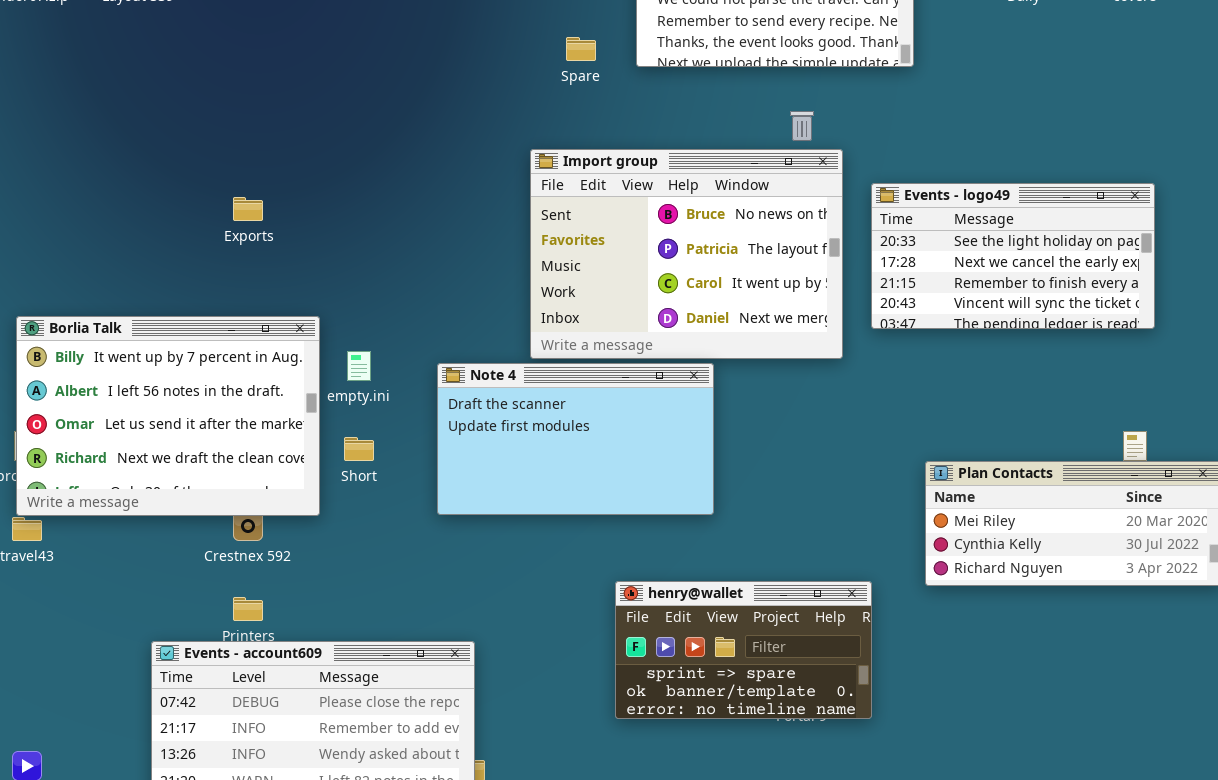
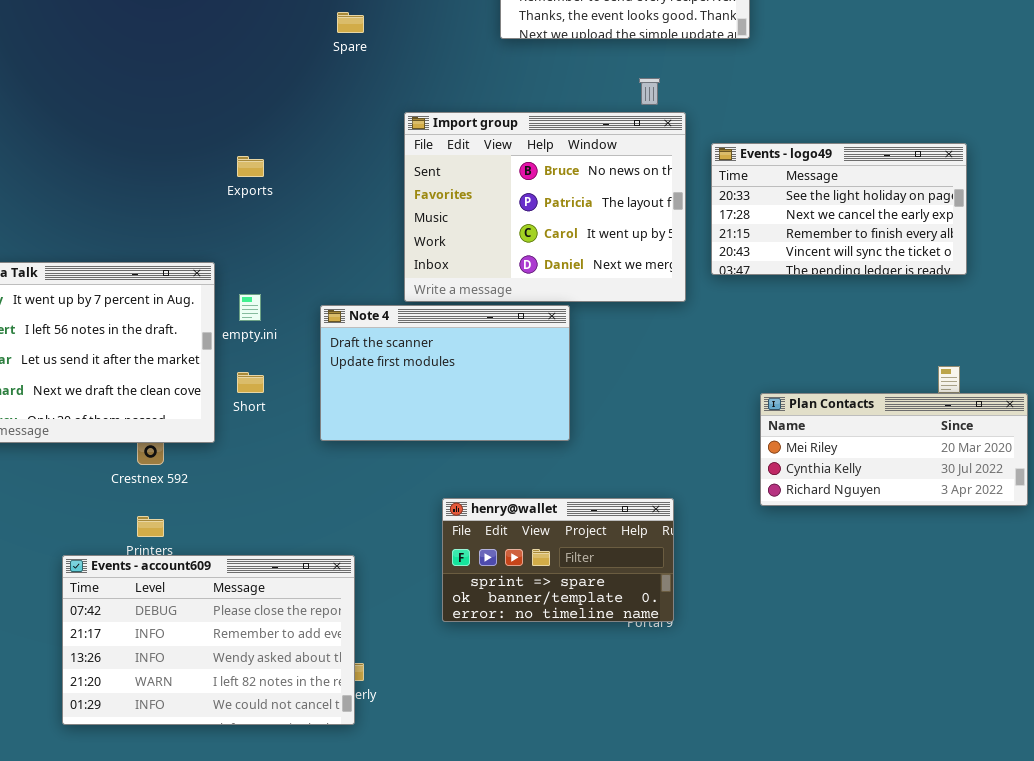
Spare: [566,37,596,61] -> [337,12,364,33], moved
Exports: [233,197,263,221] -> [237,156,264,177], moved
henry@wallet: [615,581,872,719] -> [442,498,674,622], moved

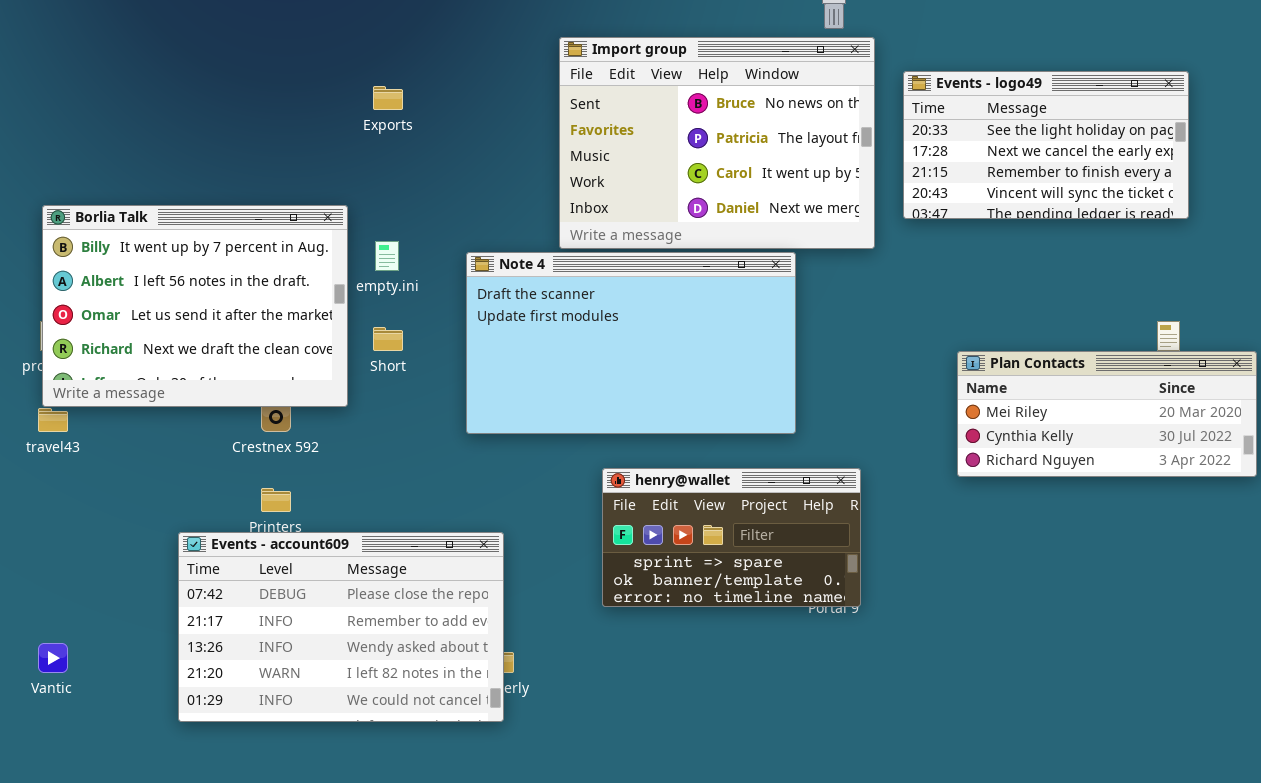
Note 4: [320,305,570,441] -> [466,252,796,434], resized

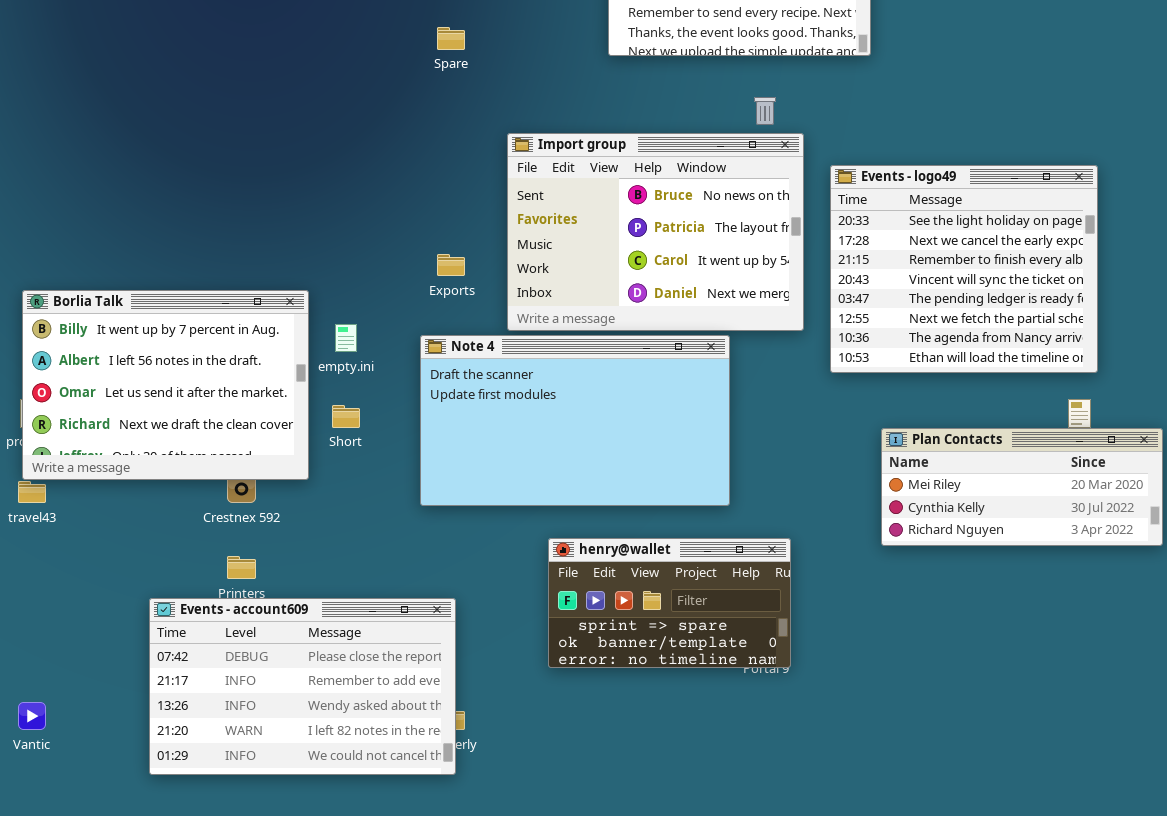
Events - logo49: [903,71,1189,219] -> [830,165,1098,373], resized
Exports: [373,86,403,110] -> [437,254,465,276], moved

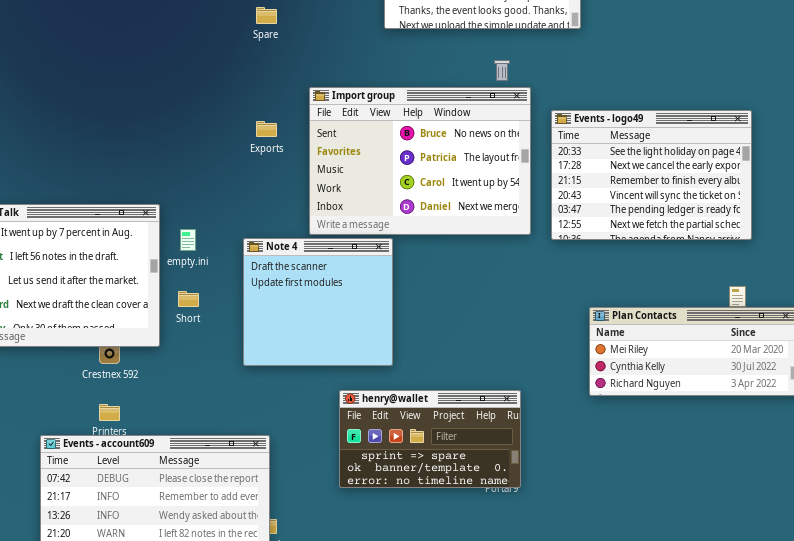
Events - logo49: [830,165,1098,373] -> [551,110,752,240], resized
Exports: [437,254,465,276] -> [256,121,277,137], moved
Note 4: [420,335,730,506] -> [243,238,393,366], resized

